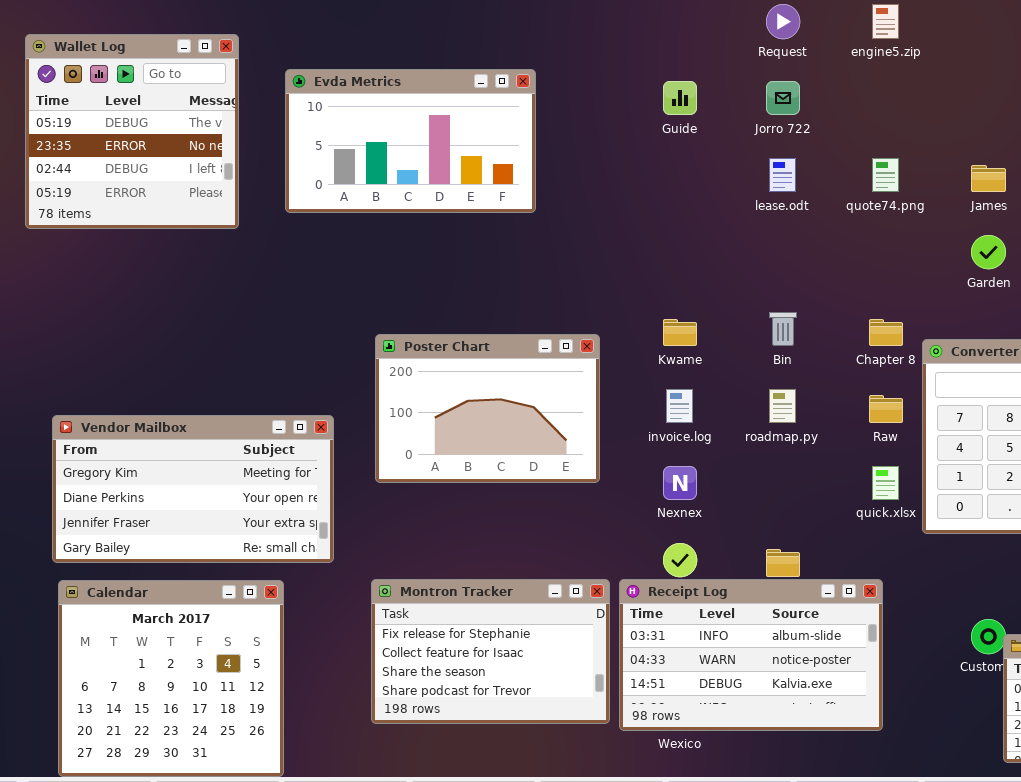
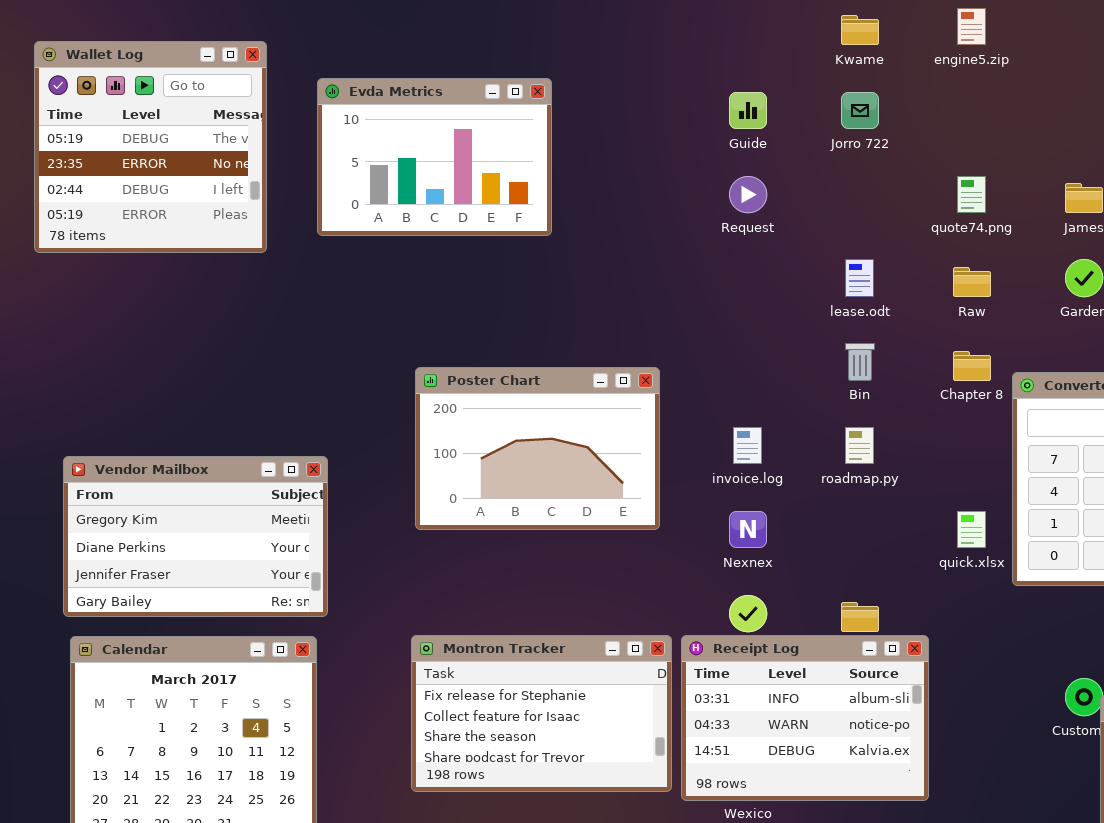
Request: [766,4,800,39] -> [729,176,767,213], moved
Evda Metrics: [285,69,536,213] -> [317,78,552,236], resized
lease.odt: [769,158,796,192] -> [845,259,874,297], moved
Kwame: [663,319,697,346] -> [841,15,879,45], moved
Raw: [869,395,903,423] -> [953,267,991,297], moved
Vendor Mailbox: [52,415,334,563] -> [63,456,328,617], resized
Receipt Log: [619,579,883,731] -> [681,635,929,801], resized

